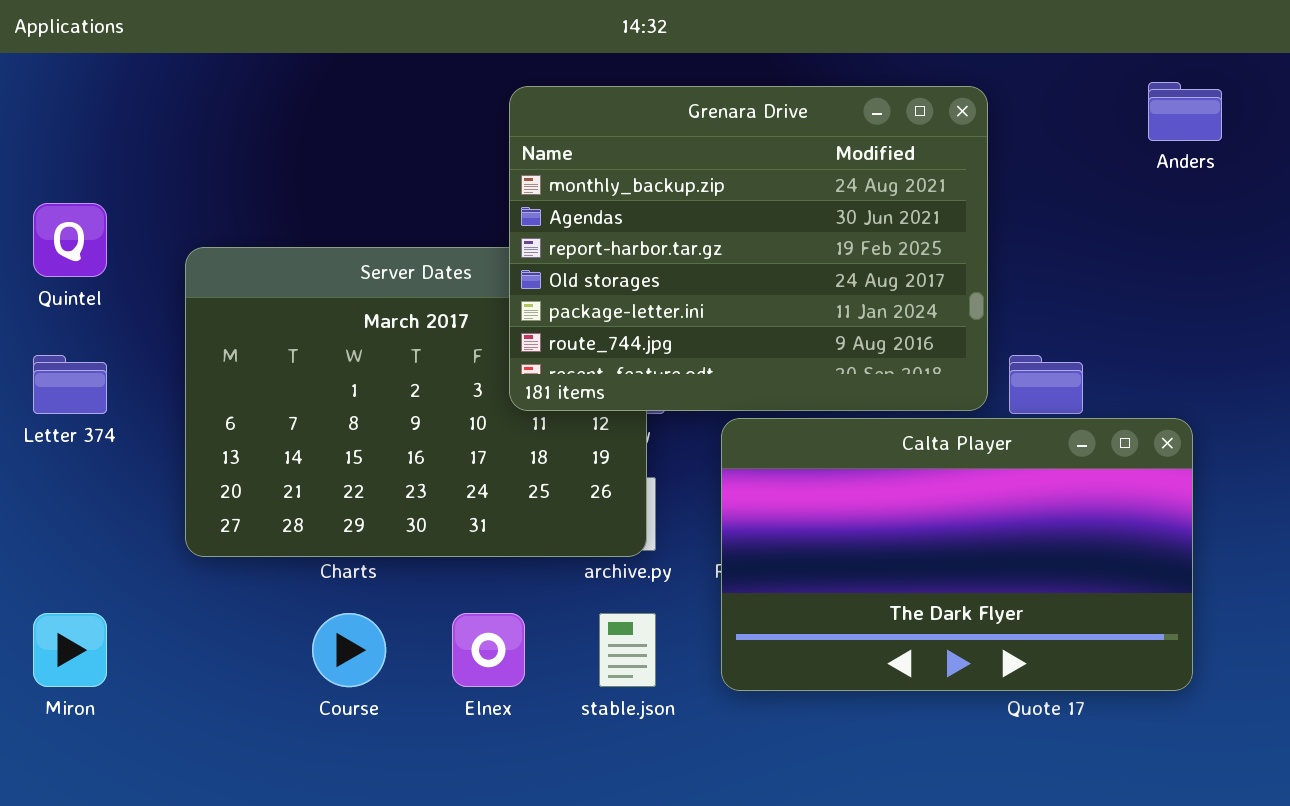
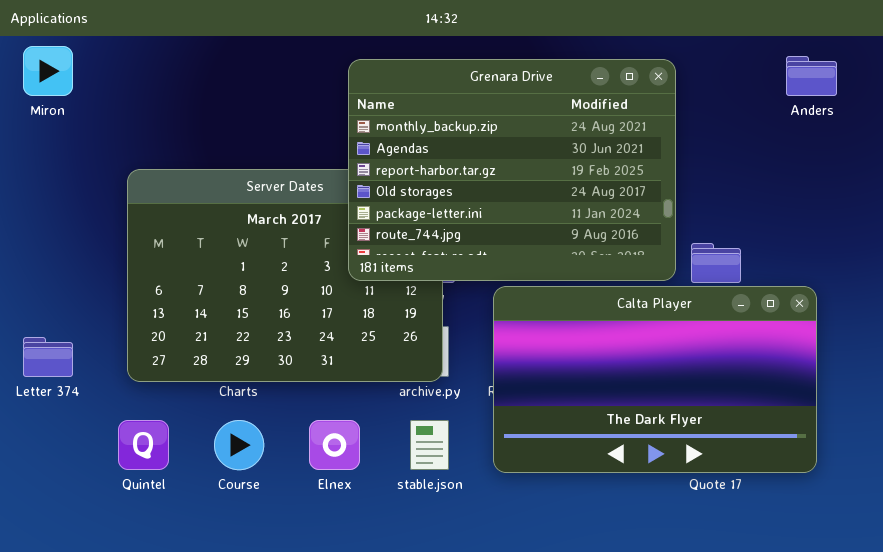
Quintel: [33,203,107,277] -> [118,420,169,470], moved
Letter 374: [33,355,107,414] -> [23,337,73,377], moved
Miron: [33,613,107,687] -> [23,46,73,96], moved

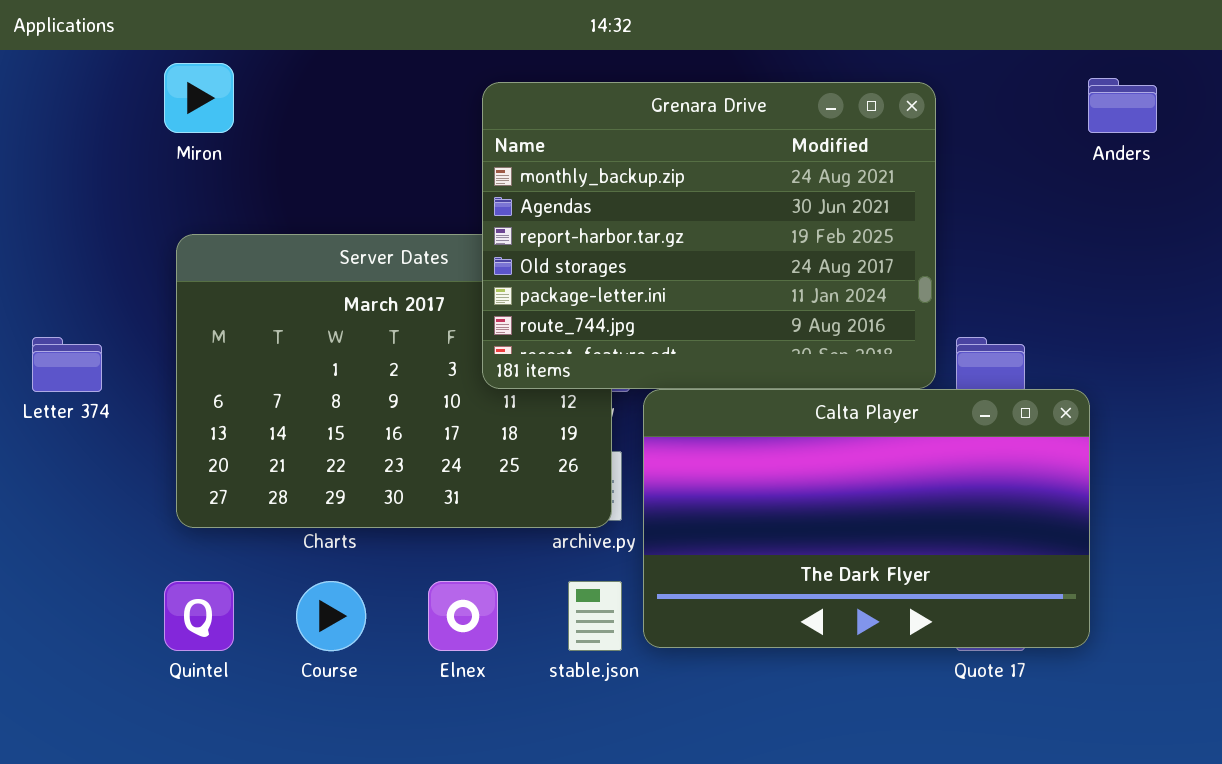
Miron: [23,46,73,96] -> [164,63,234,133], moved
Calta Player: [493,286,817,473] -> [643,389,1090,648], moved
Letter 374: [23,337,73,377] -> [32,337,102,392], moved

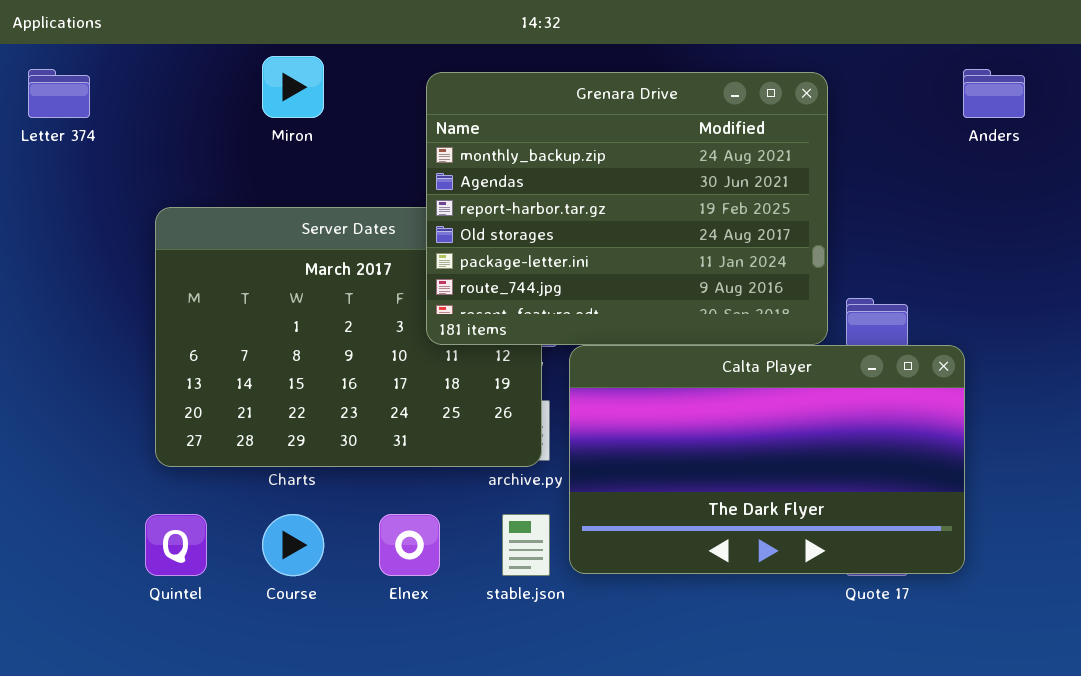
Miron: [164,63,234,133] -> [262,56,324,118], moved
Letter 374: [32,337,102,392] -> [28,69,90,118], moved

